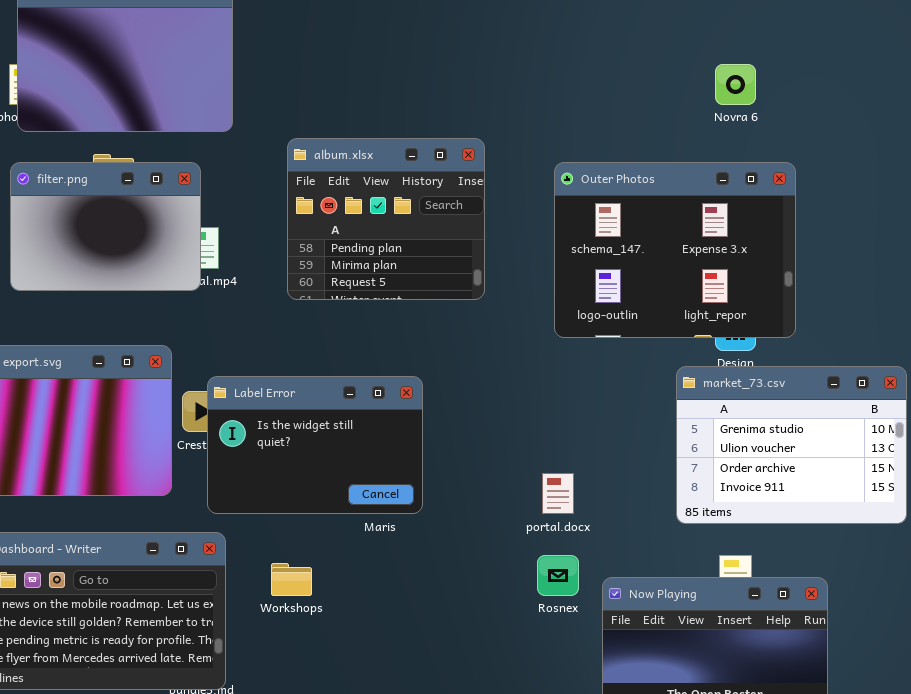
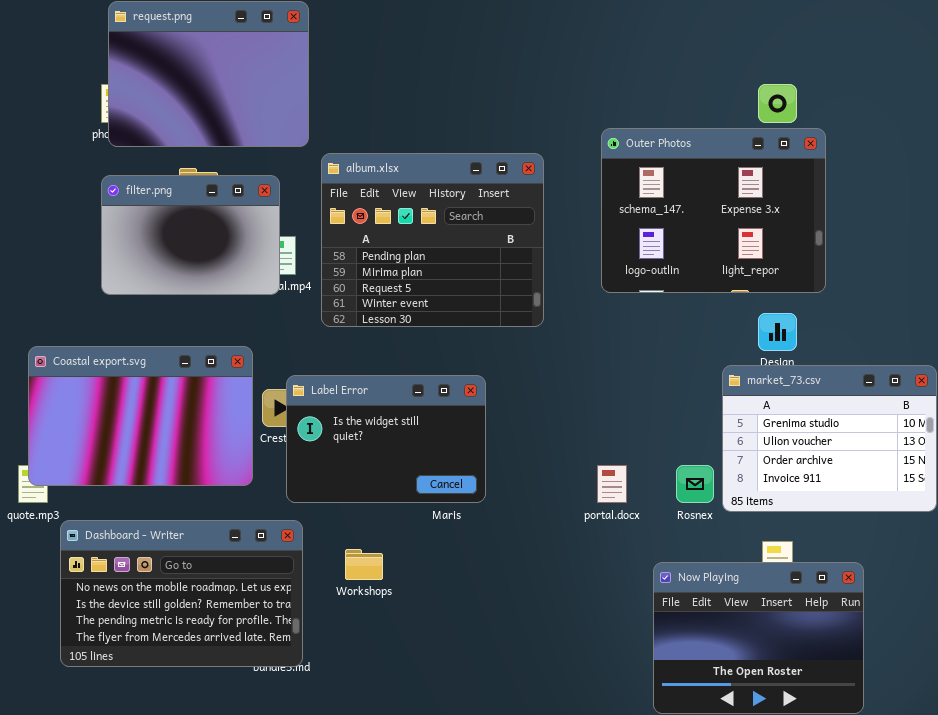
album.xlsx: [287,138,485,300] -> [321,153,544,327], resized
Outer Photos: [554,162,796,338] -> [601,128,826,293], moved
Rosnex: [537,555,579,596] -> [676,465,714,503], moved

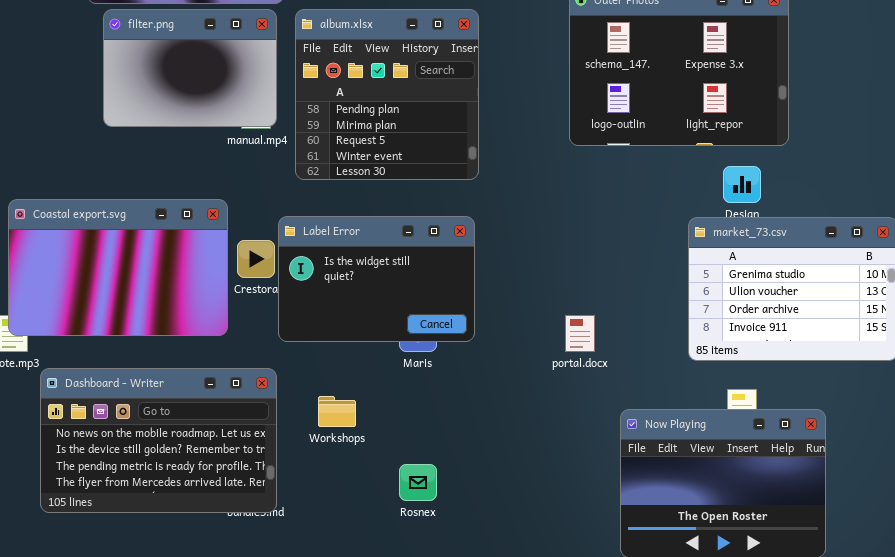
album.xlsx: [321,153,544,327] -> [295,9,479,180], resized
filter.png: [101,175,280,295] -> [103,9,277,127], moved
Label Error: [286,375,486,503] -> [278,216,475,342], moved
Rosnex: [676,465,714,503] -> [399,464,437,501], moved

